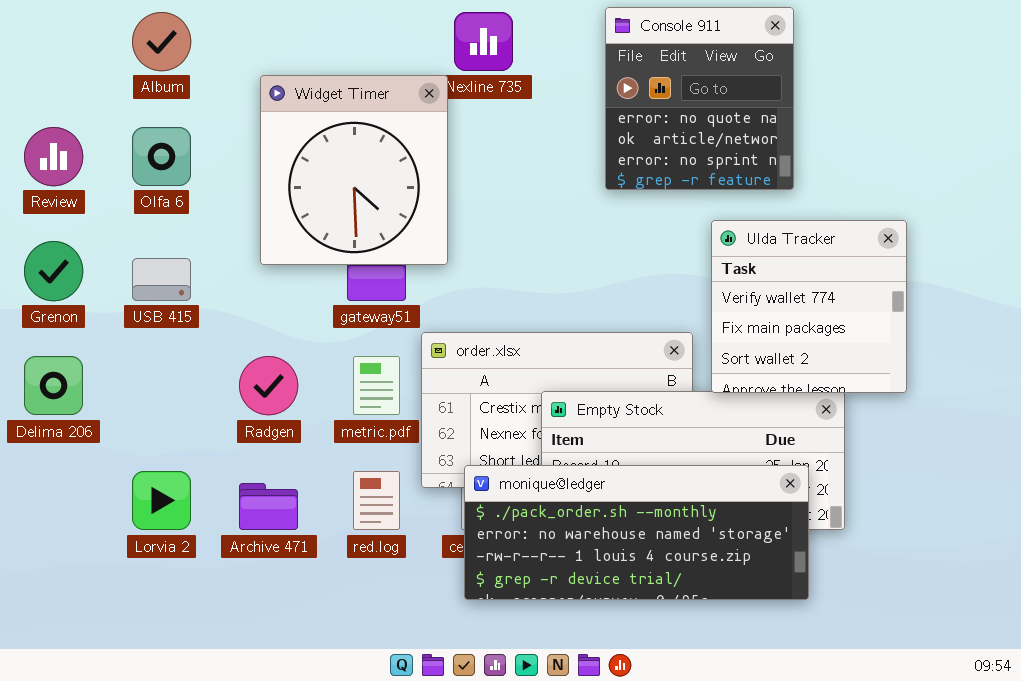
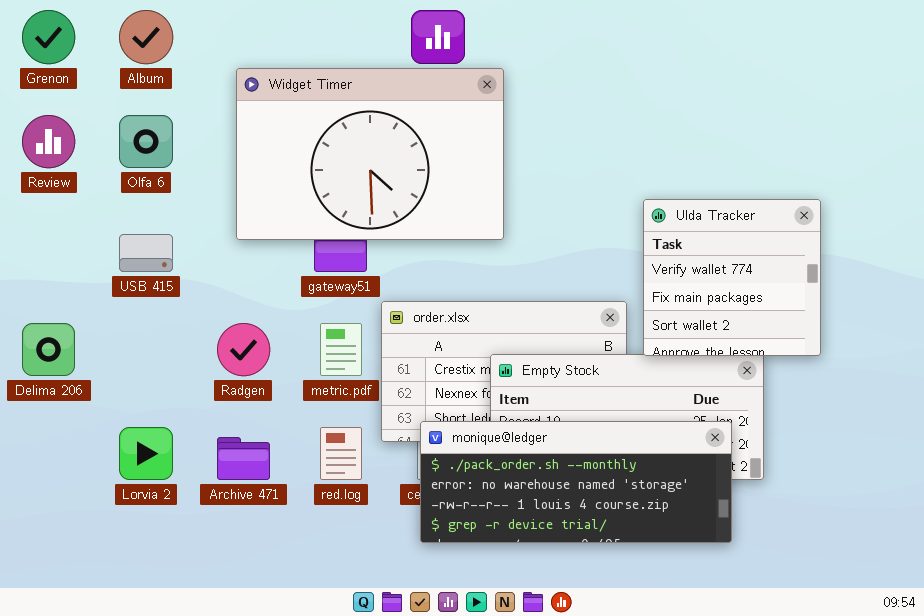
Console 911: [605,7,794,190] -> none, closed
Widget Timer: [260,75,448,265] -> [236,68,504,240], resized
Grenon: [24,241,83,301] -> [22,10,75,64], moved

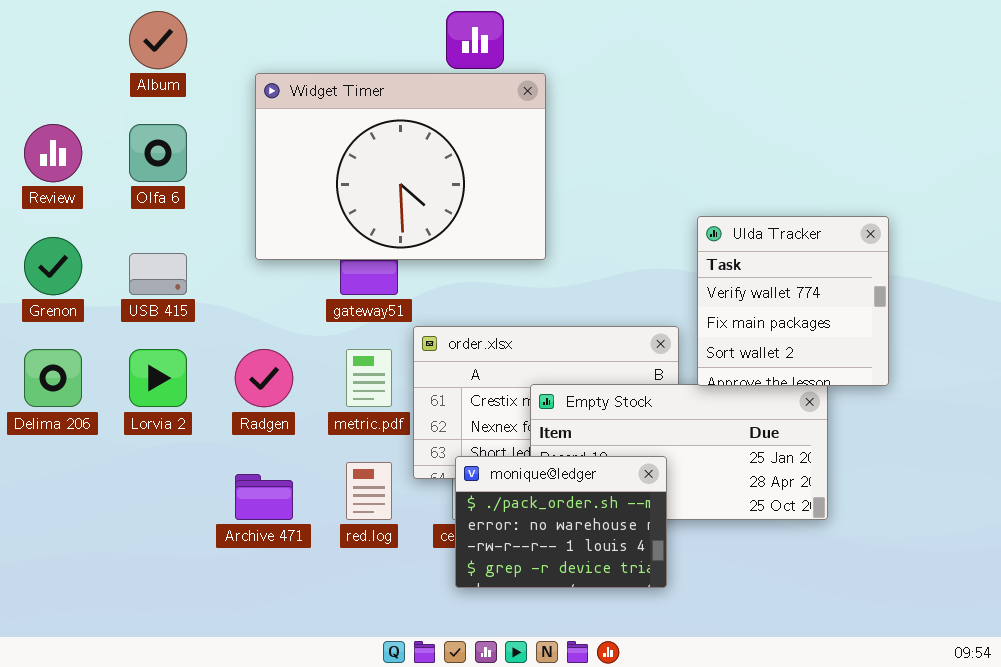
Grenon: [22,10,75,64] -> [24,237,82,295], moved
monique@ledger: [420,421,732,543] -> [455,456,667,588], resized
Lorvia 2: [119,427,173,480] -> [129,349,187,407], moved

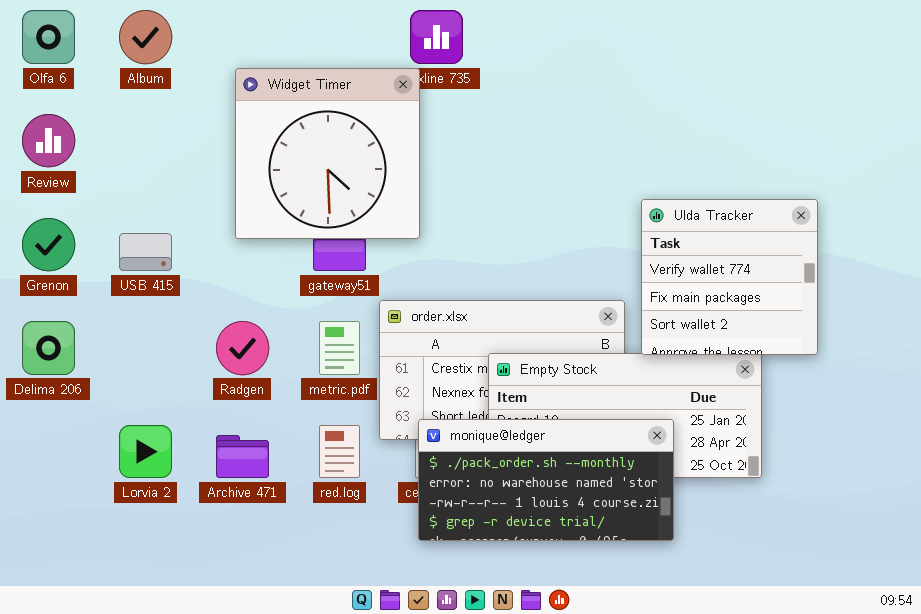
Widget Timer: [255,73,546,260] -> [235,68,420,239], resized
Olfa 6: [129,124,187,182] -> [22,10,75,64], moved
Lorvia 2: [129,349,187,407] -> [119,425,172,478], moved
monique@ledger: [455,456,667,588] -> [418,419,674,541], resized

